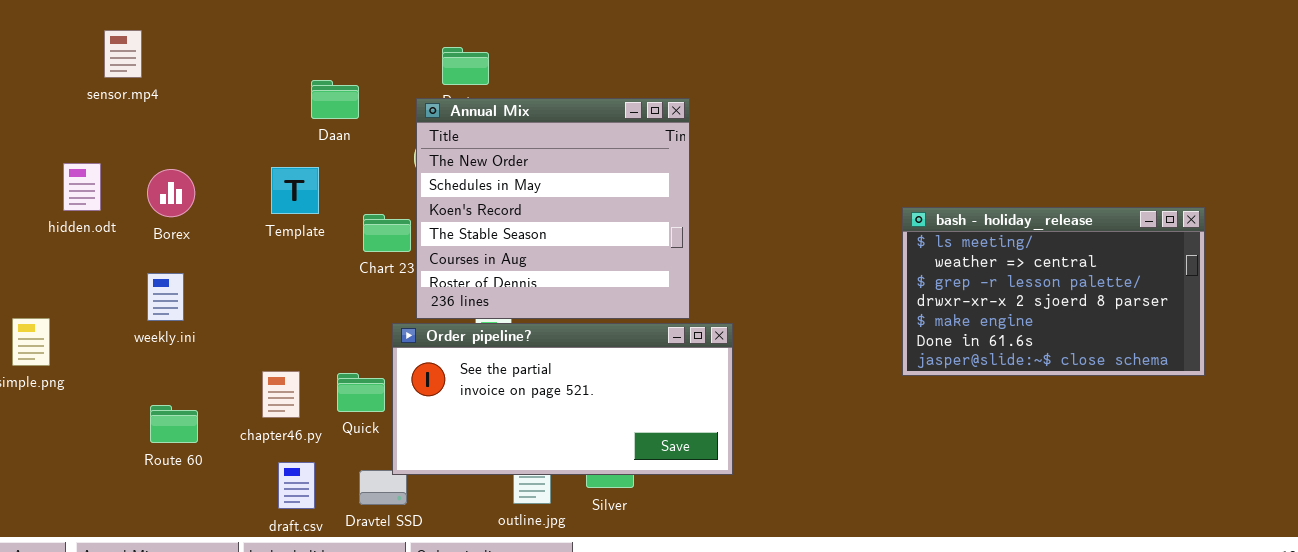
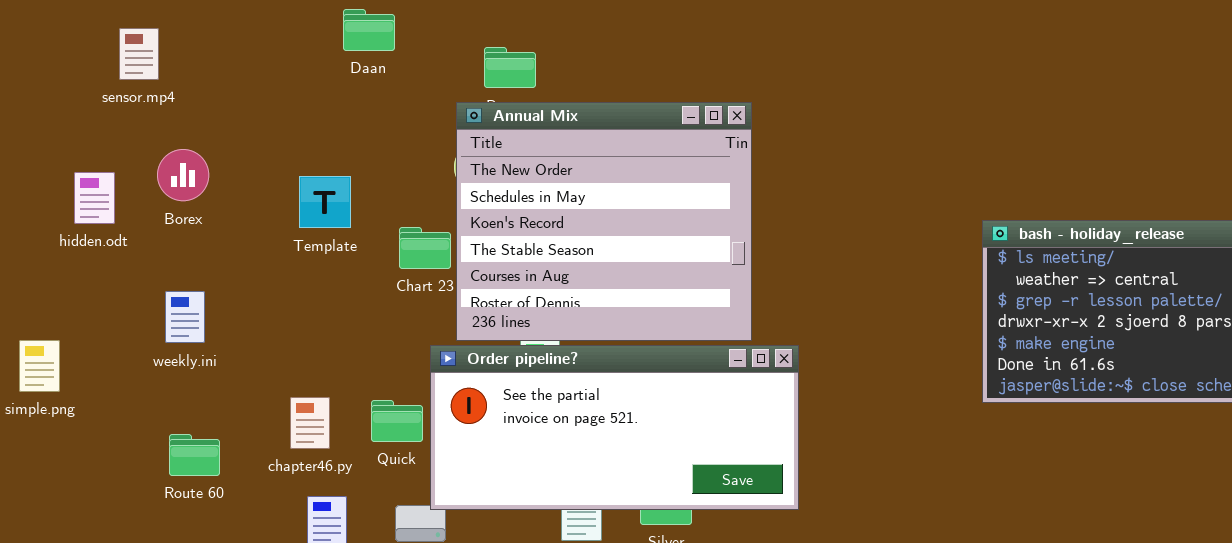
Daan: [311,80,359,119] -> [343,9,395,51], moved
Borex: [147,169,195,217] -> [157,149,209,201], moved

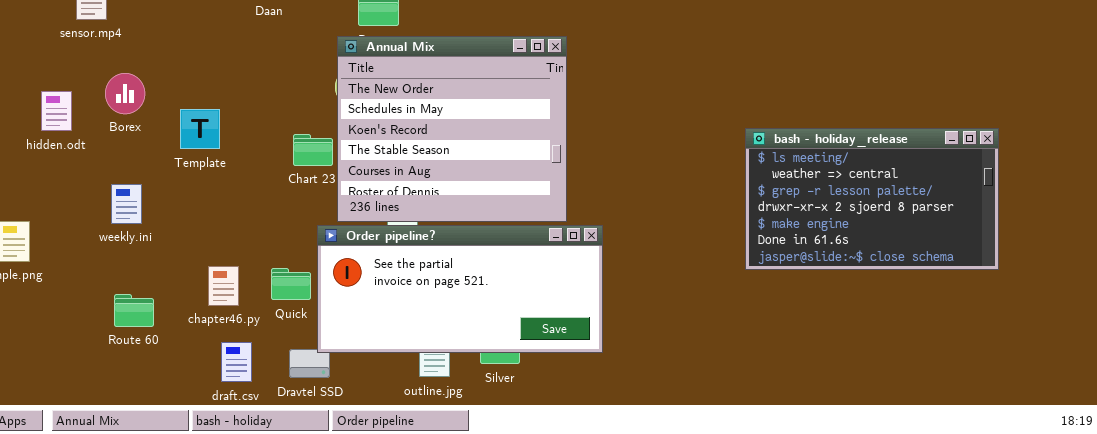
Template: [299,176,351,228] -> [180,109,220,149], moved

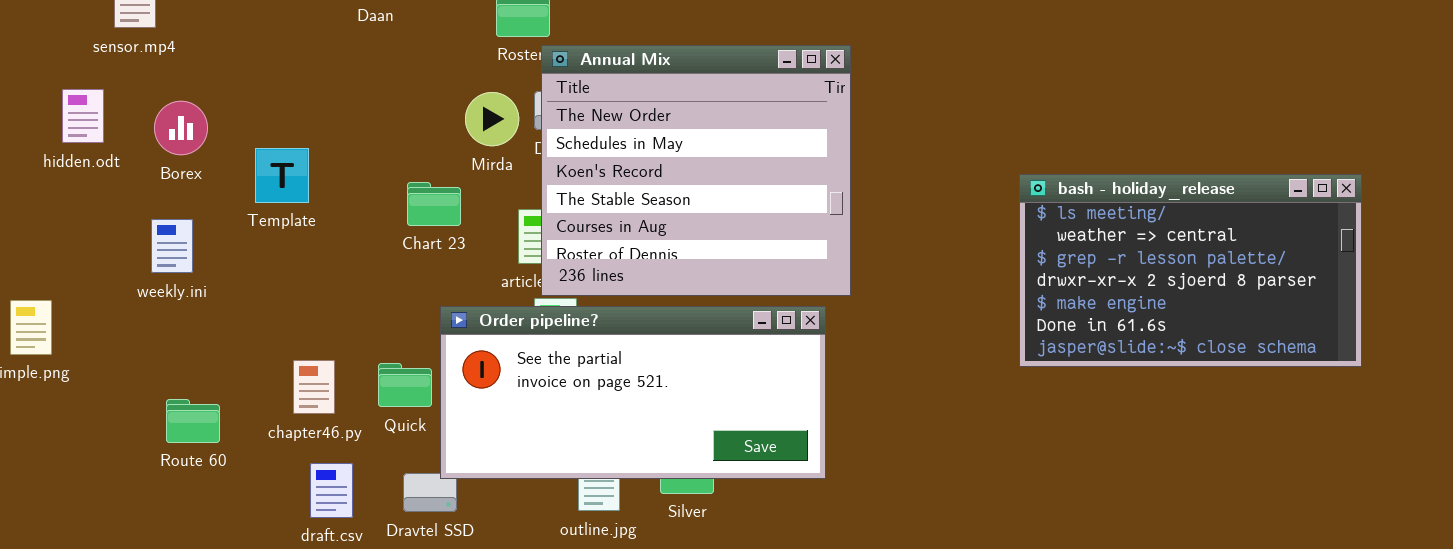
Annual Mix: [337,36,567,222] -> [541,45,851,296], moved
hidden.odt: [41,91,72,131] -> [62,89,104,143], moved
weekly.ini: [111,184,142,224] -> [151,219,193,273], moved

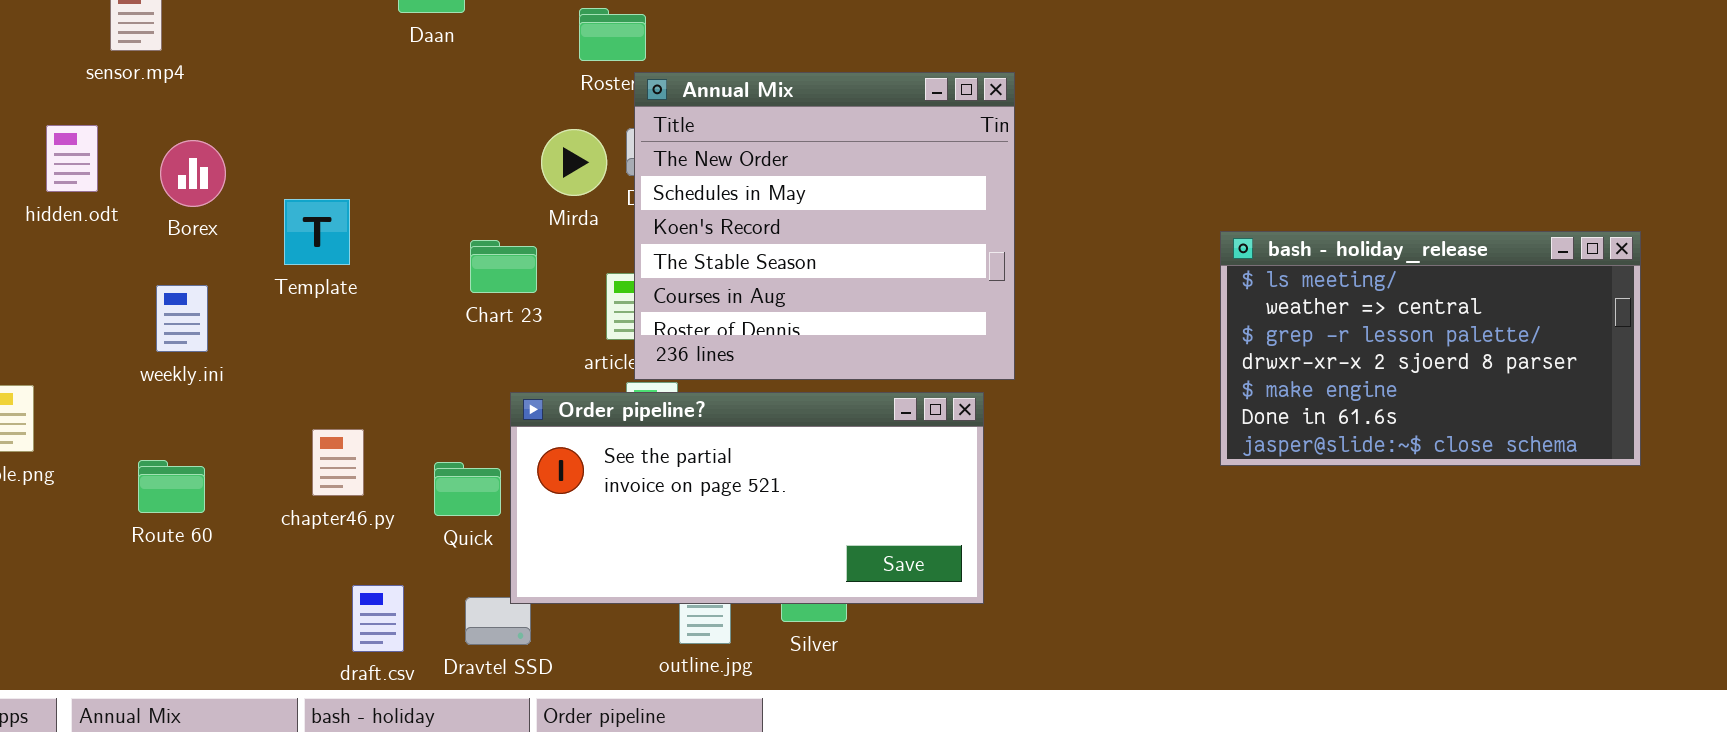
chapter46.py: [293,360,335,414] -> [312,429,364,496], moved
Route 60: [166,399,220,443] -> [138,460,205,513], moved

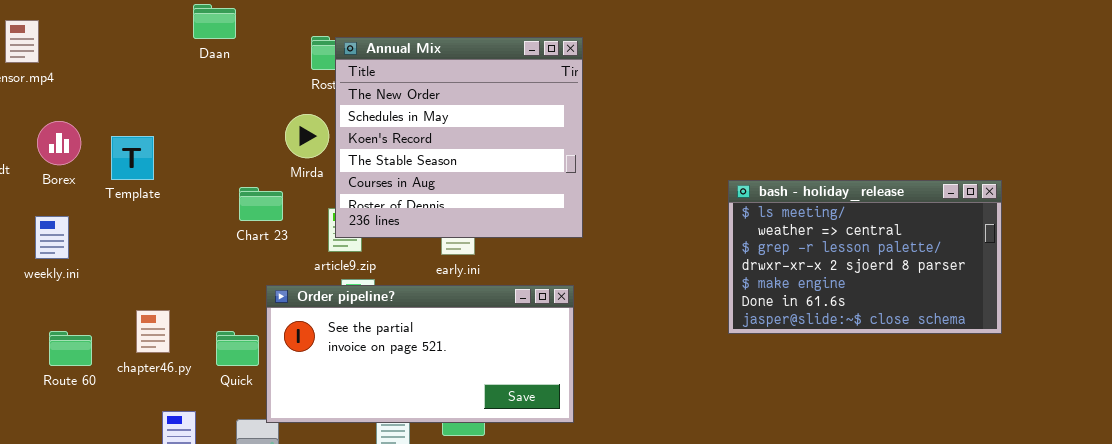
Annual Mix: [634,72,1015,380] -> [335,37,583,238], moved
Template: [284,199,350,265] -> [111,136,154,180], moved
Route 60: [138,460,205,513] -> [49,331,92,366], moved

